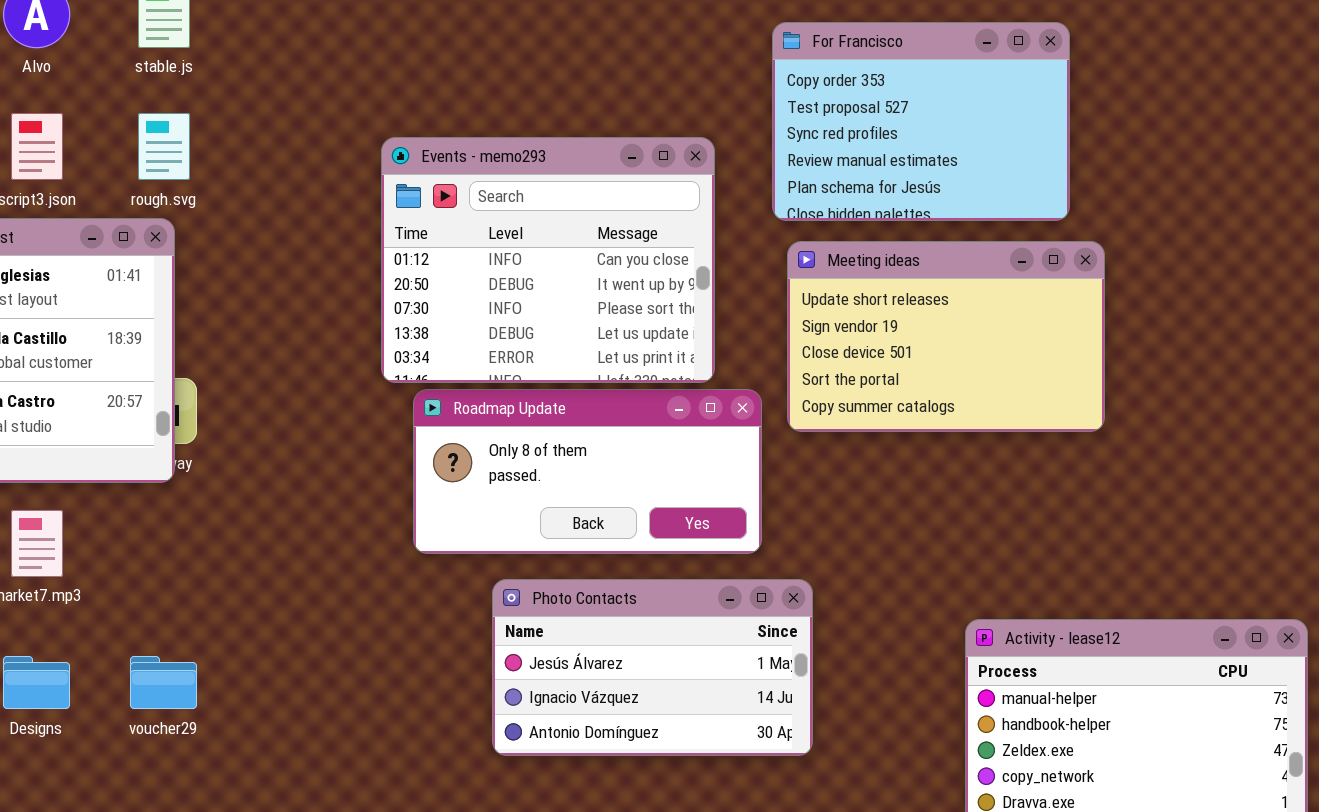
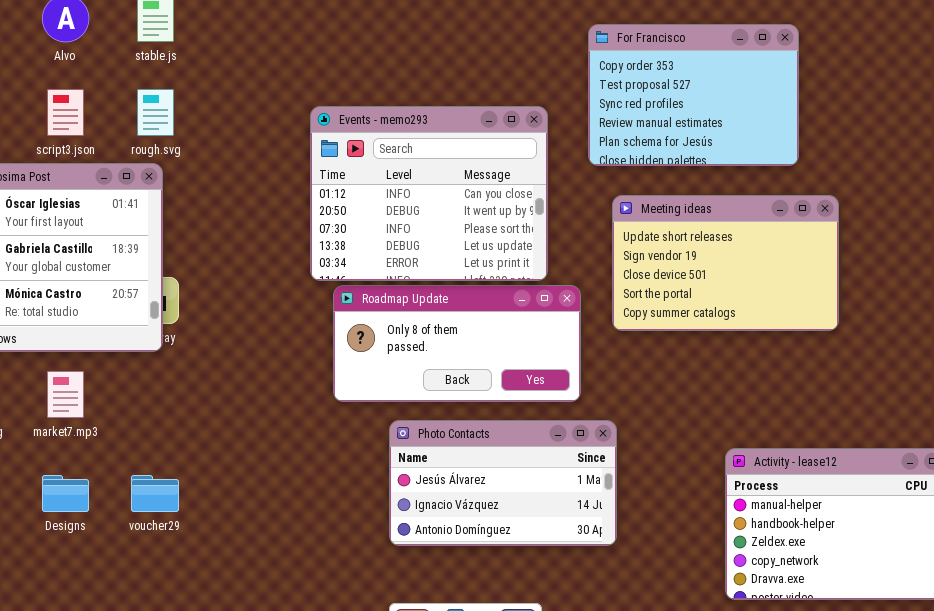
Meeting ideas: [787,241,1105,432] -> [612,195,839,331], moved

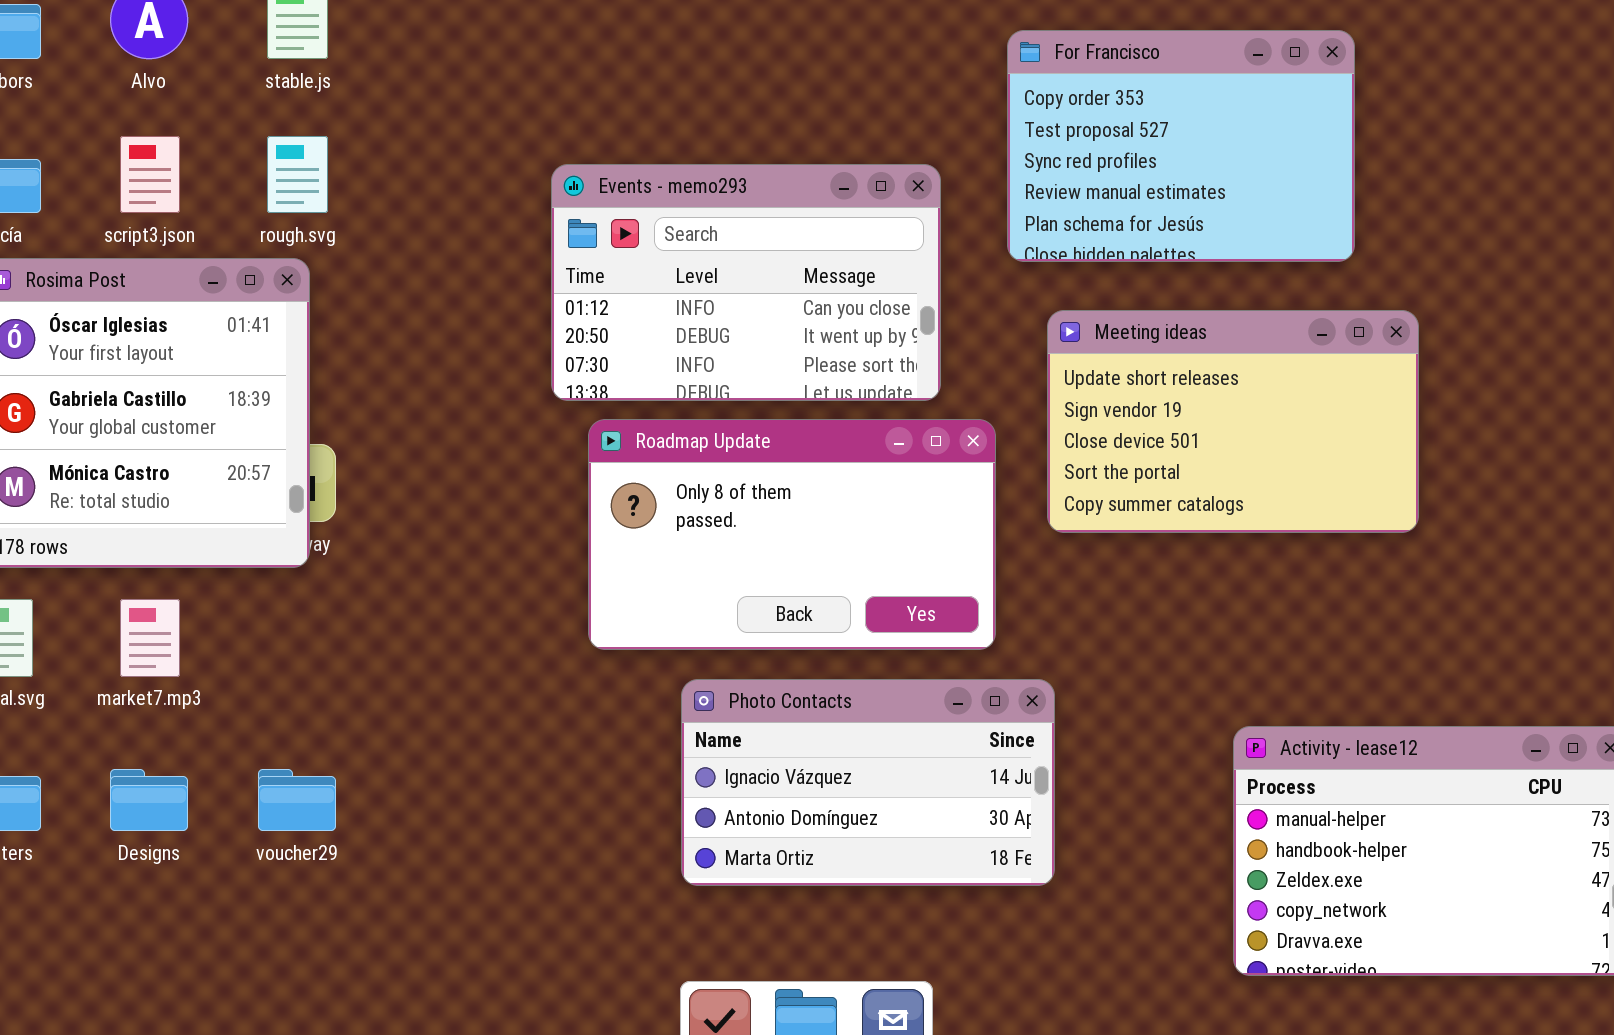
Events - memo293: [310,106,548,281] -> [551,164,941,401], resized
Roadmap Update: [333,285,581,402] -> [588,419,996,650], resized
Photo Contacts: [389,420,617,546] -> [681,679,1055,886], scrolled down 1 row

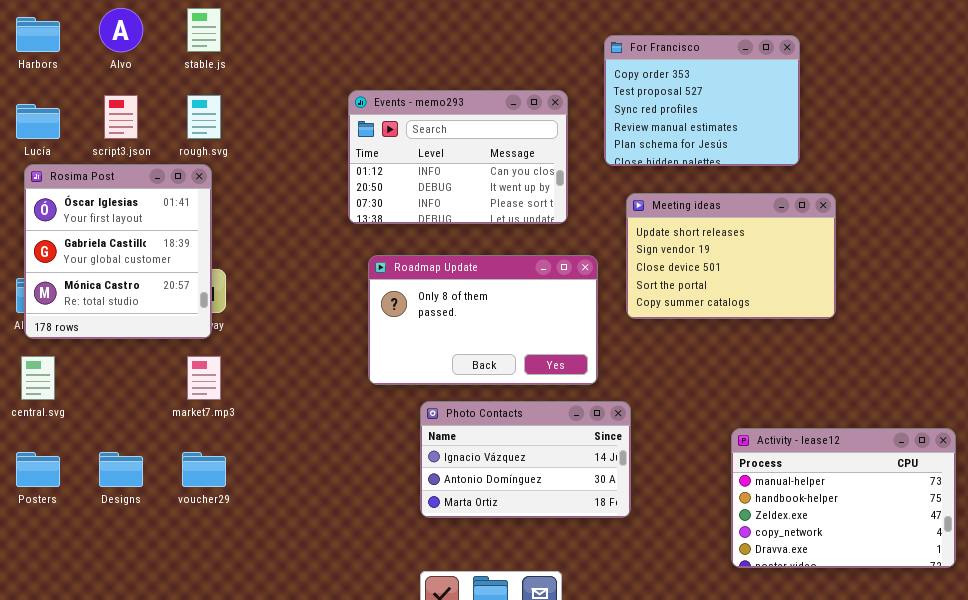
Events - memo293: [551,164,941,401] -> [348,90,568,224], moved
market7.mp3: [120,599,180,677] -> [187,356,221,400], moved

